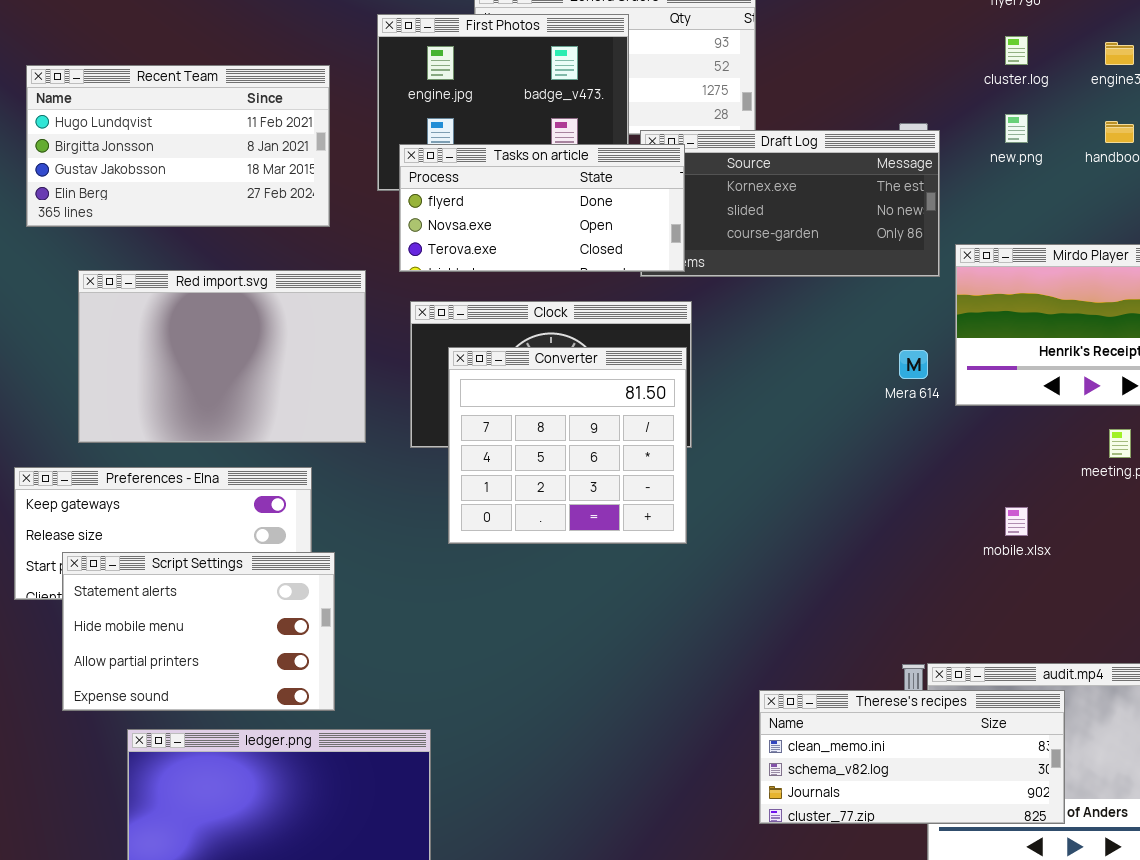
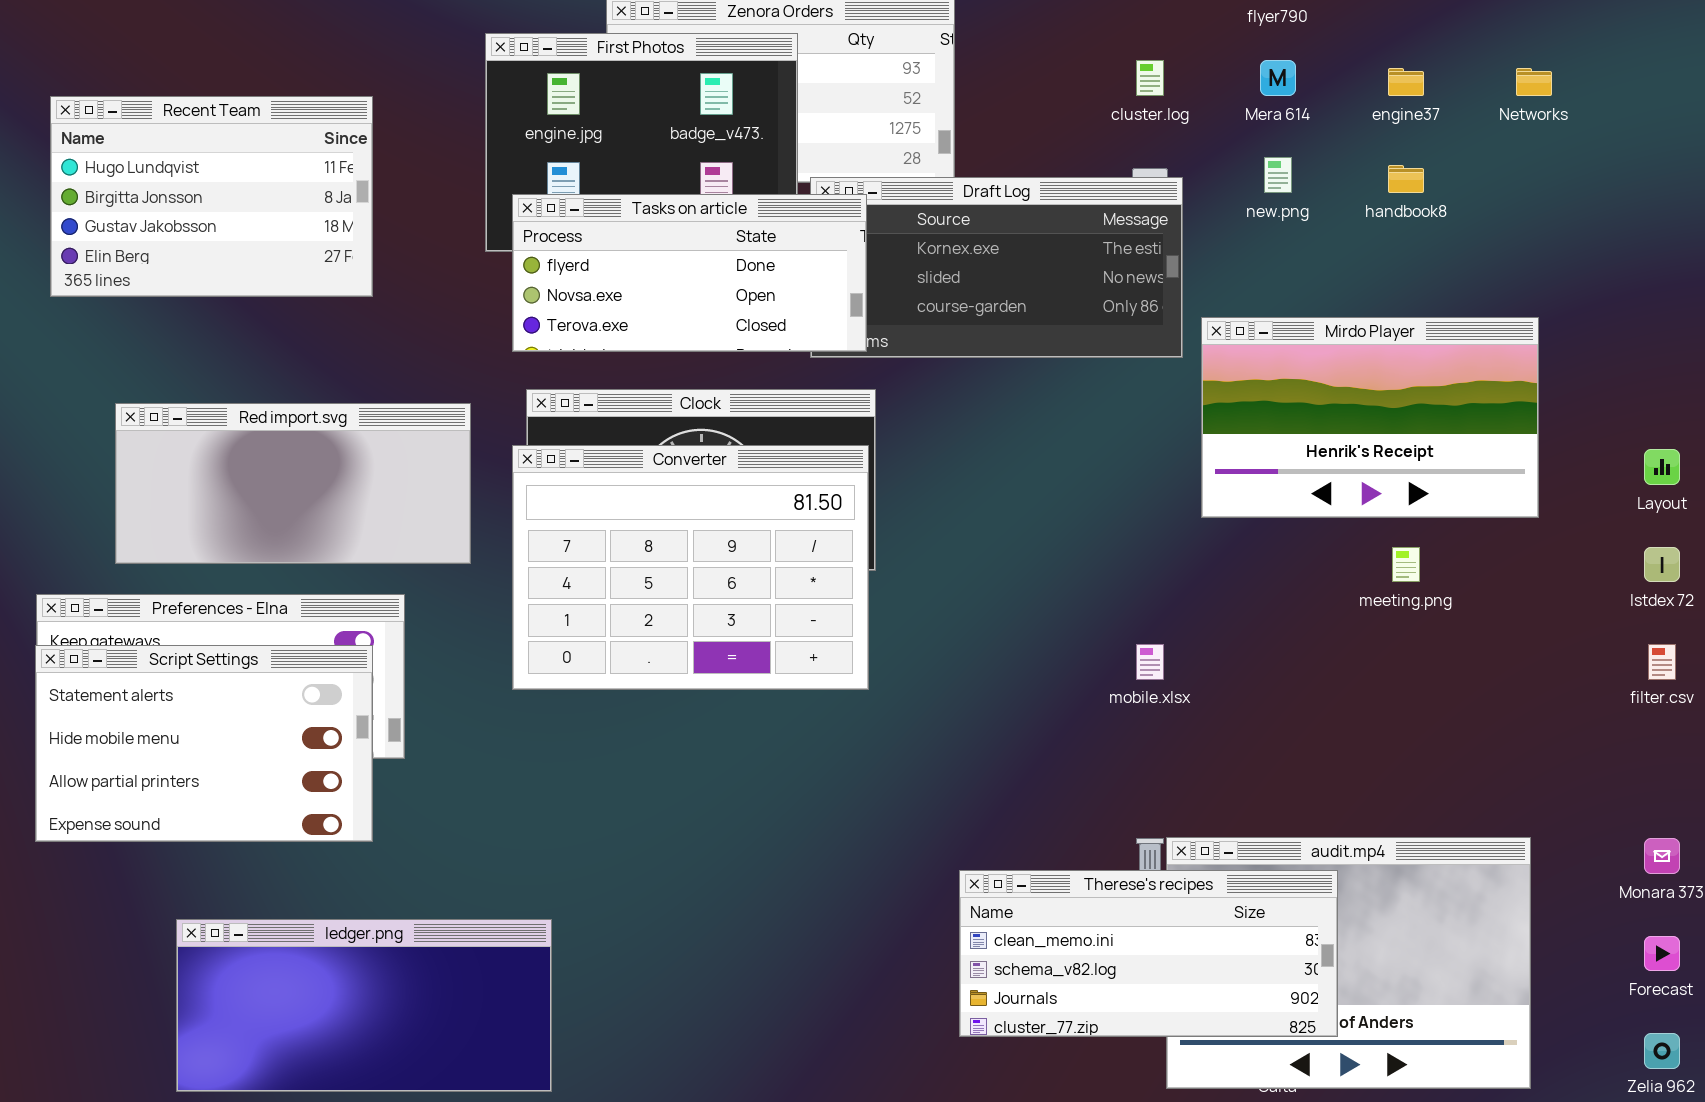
cluster.log: [1005,36,1028,65] -> [1136,60,1164,96], moved
Recent Team: [26,65,330,227] -> [50,96,373,297], resized
Red import.svg: [78,270,366,443] -> [115,403,471,564], resized
Converter: [448,347,687,544] -> [512,445,869,690], resized
Mera 614: [899,350,928,379] -> [1260,60,1296,96], moved
mobile.xlsx: [1005,507,1028,536] -> [1136,644,1164,680], moved
Script Settings: [62,552,335,711] -> [35,645,373,842], moved

